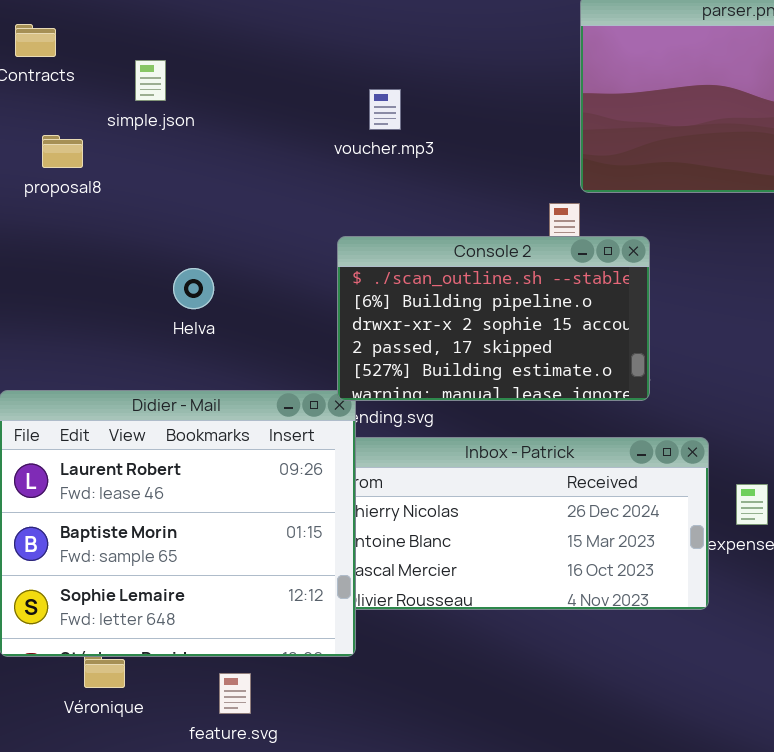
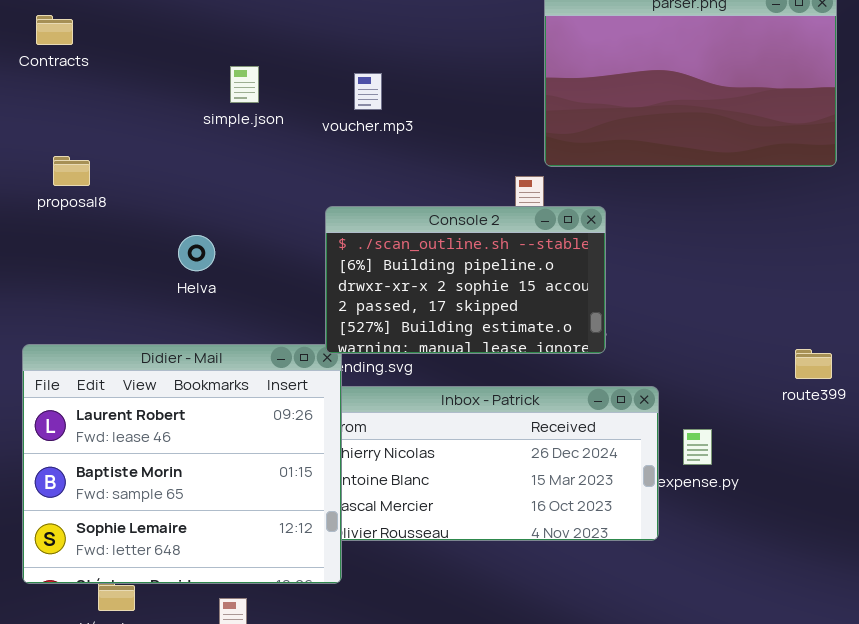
simple.json: [135,60,166,101] -> [230,66,259,103], moved
proposal8: [42,135,83,168] -> [53,156,90,186], moved

